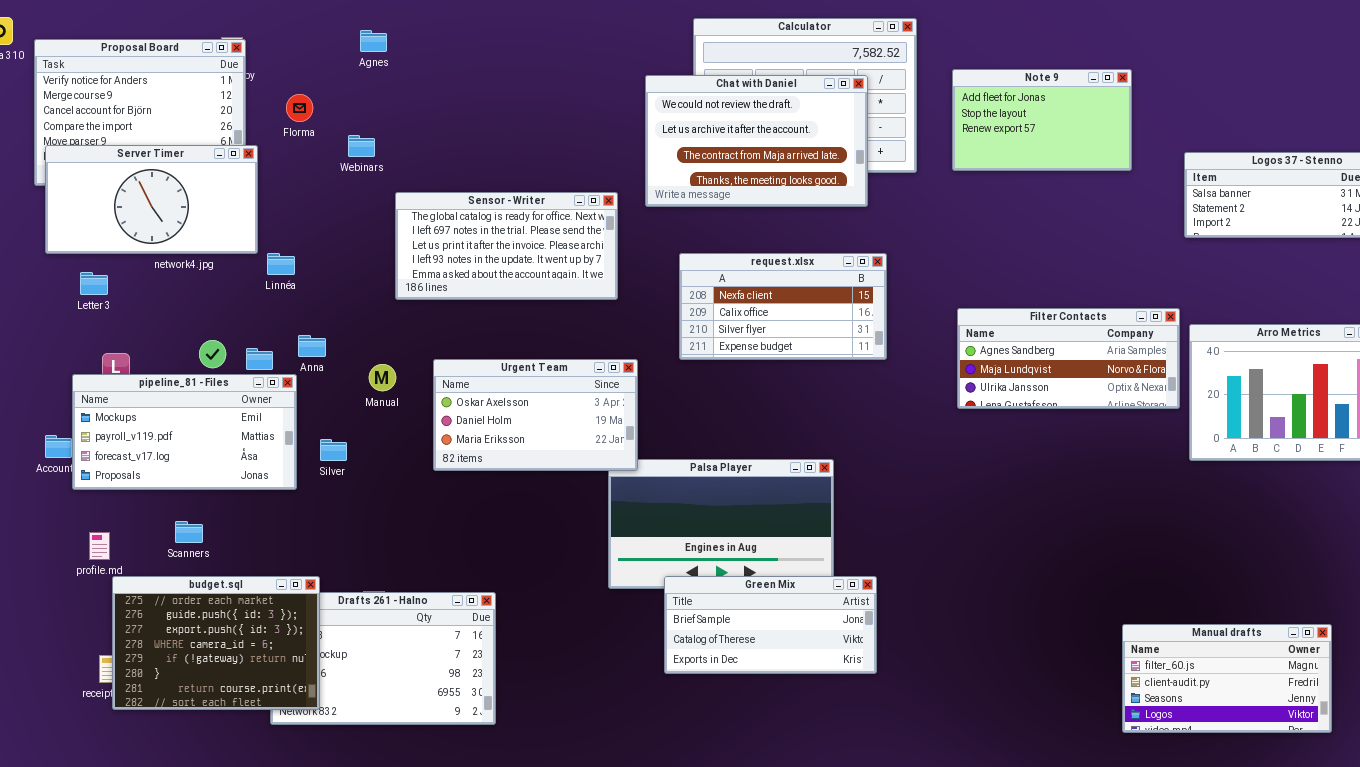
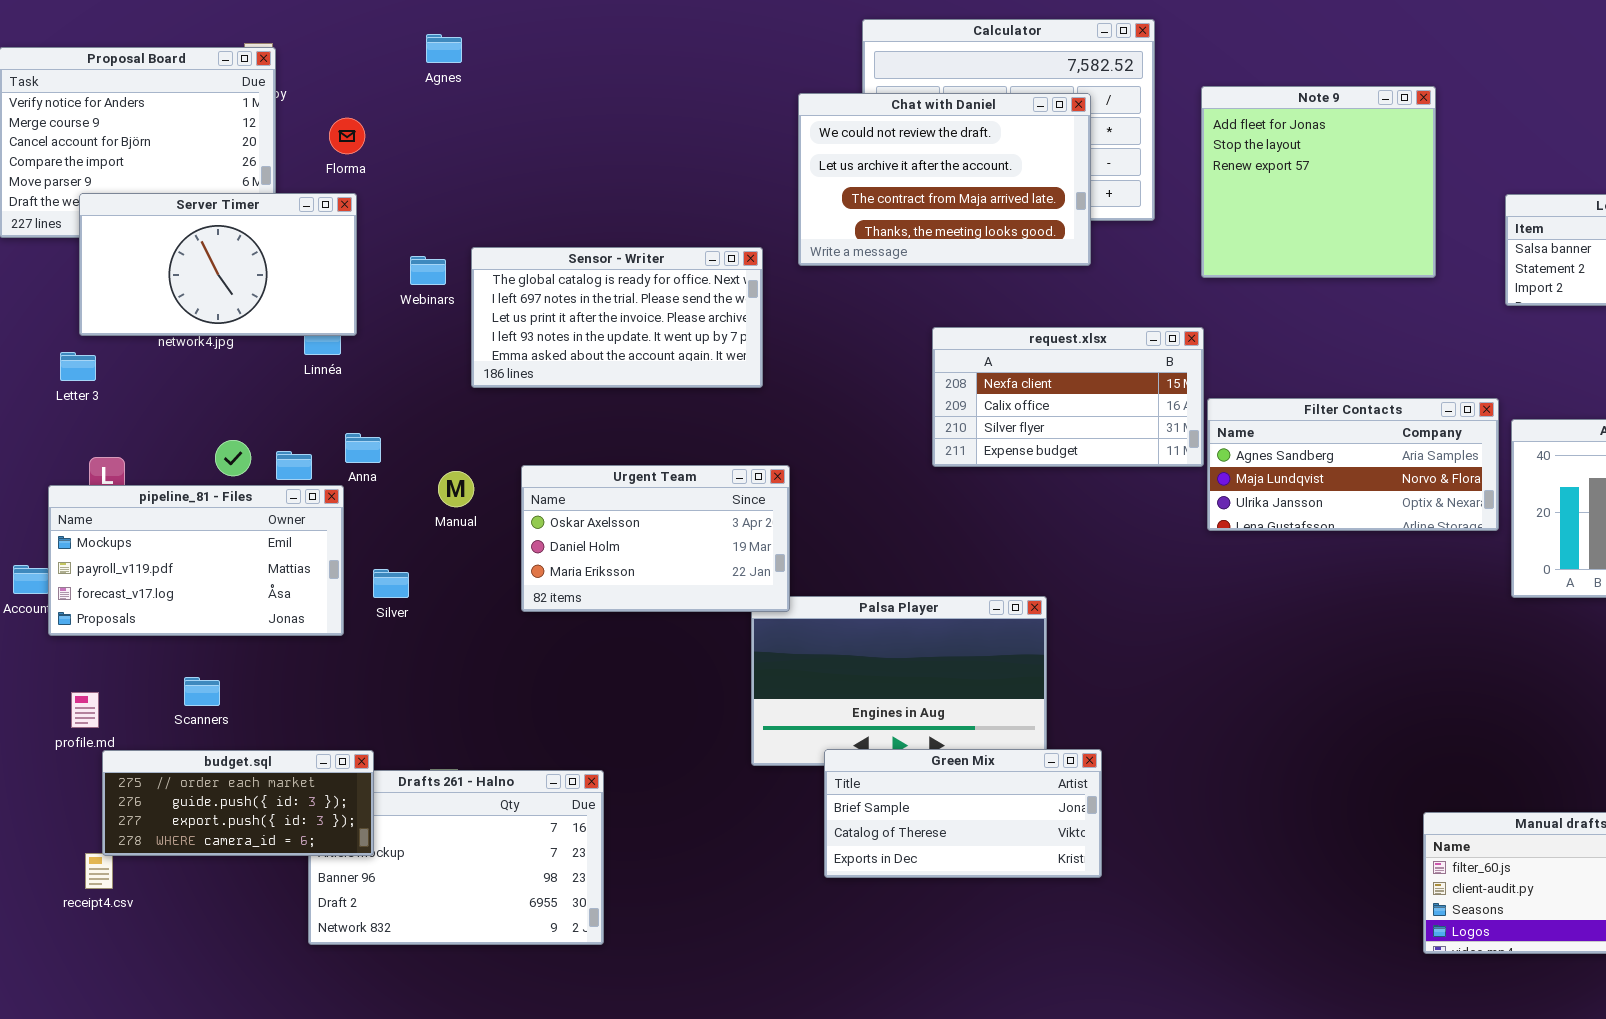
Note 9: [952,69,1132,171] -> [1201,86,1436,278], resized
Webinars: [348,135,375,157] -> [410,256,446,285], moved
Server Timer: [45,145,258,254] -> [79,193,357,336], moved
request.xlsx: [679,253,887,360] -> [932,327,1204,467], moved
budget.sql: [112,576,320,710] -> [102,750,374,856], resized

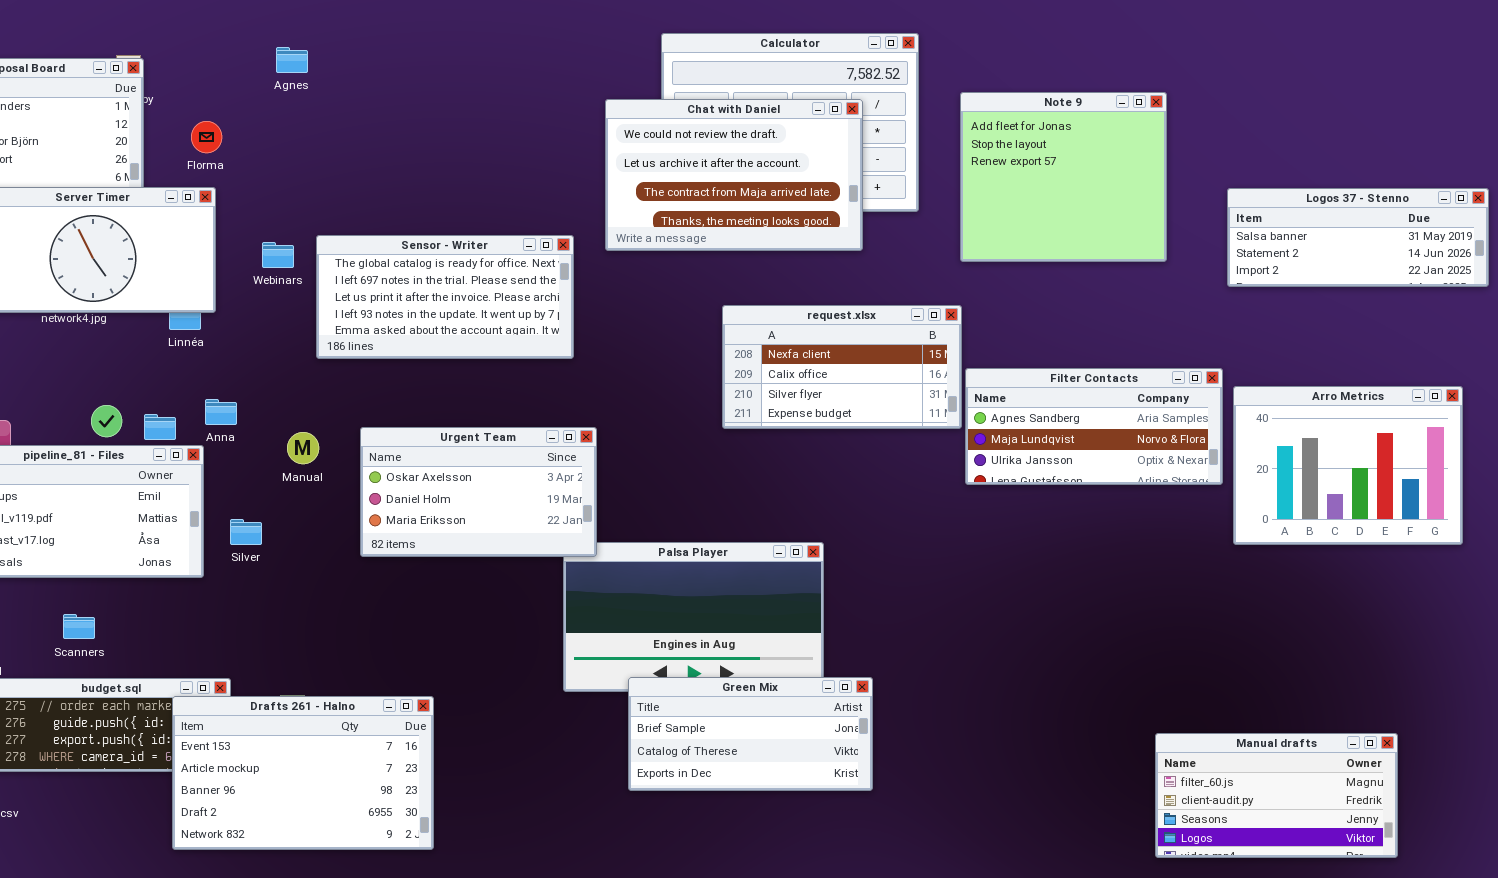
Drafts 261 - Halno: [308,770,604,945] -> [172,696,434,850], raised

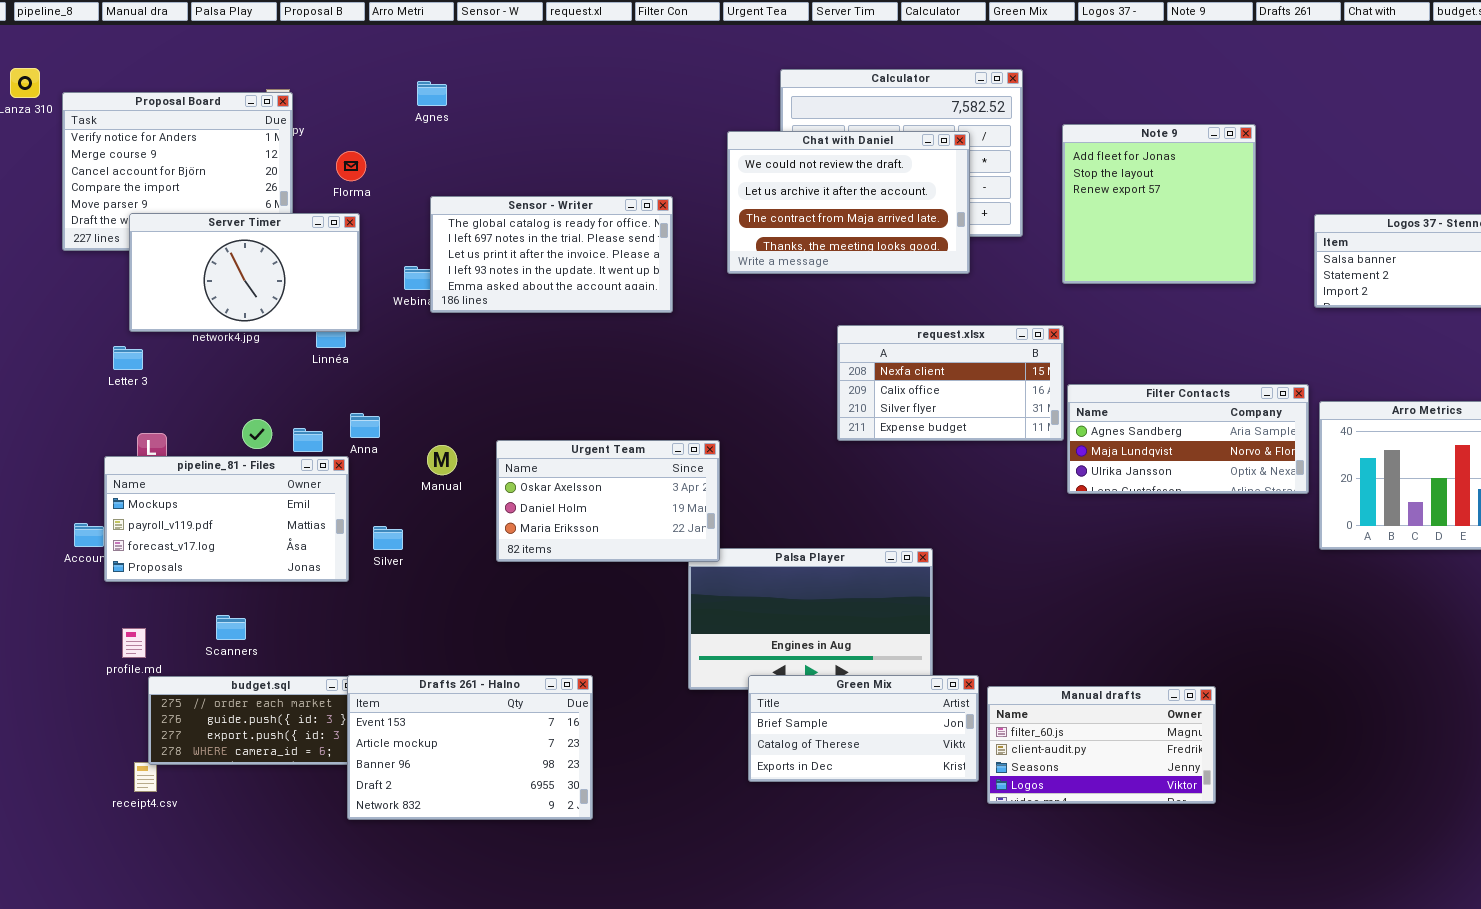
Sensor - Writer: [316,235,574,359] -> [430,196,673,313], moved
Drafts 261 - Halno: [172,696,434,850] -> [347,675,593,820], moved
Manual drafts: [1155,733,1398,858] -> [987,686,1216,804], moved

